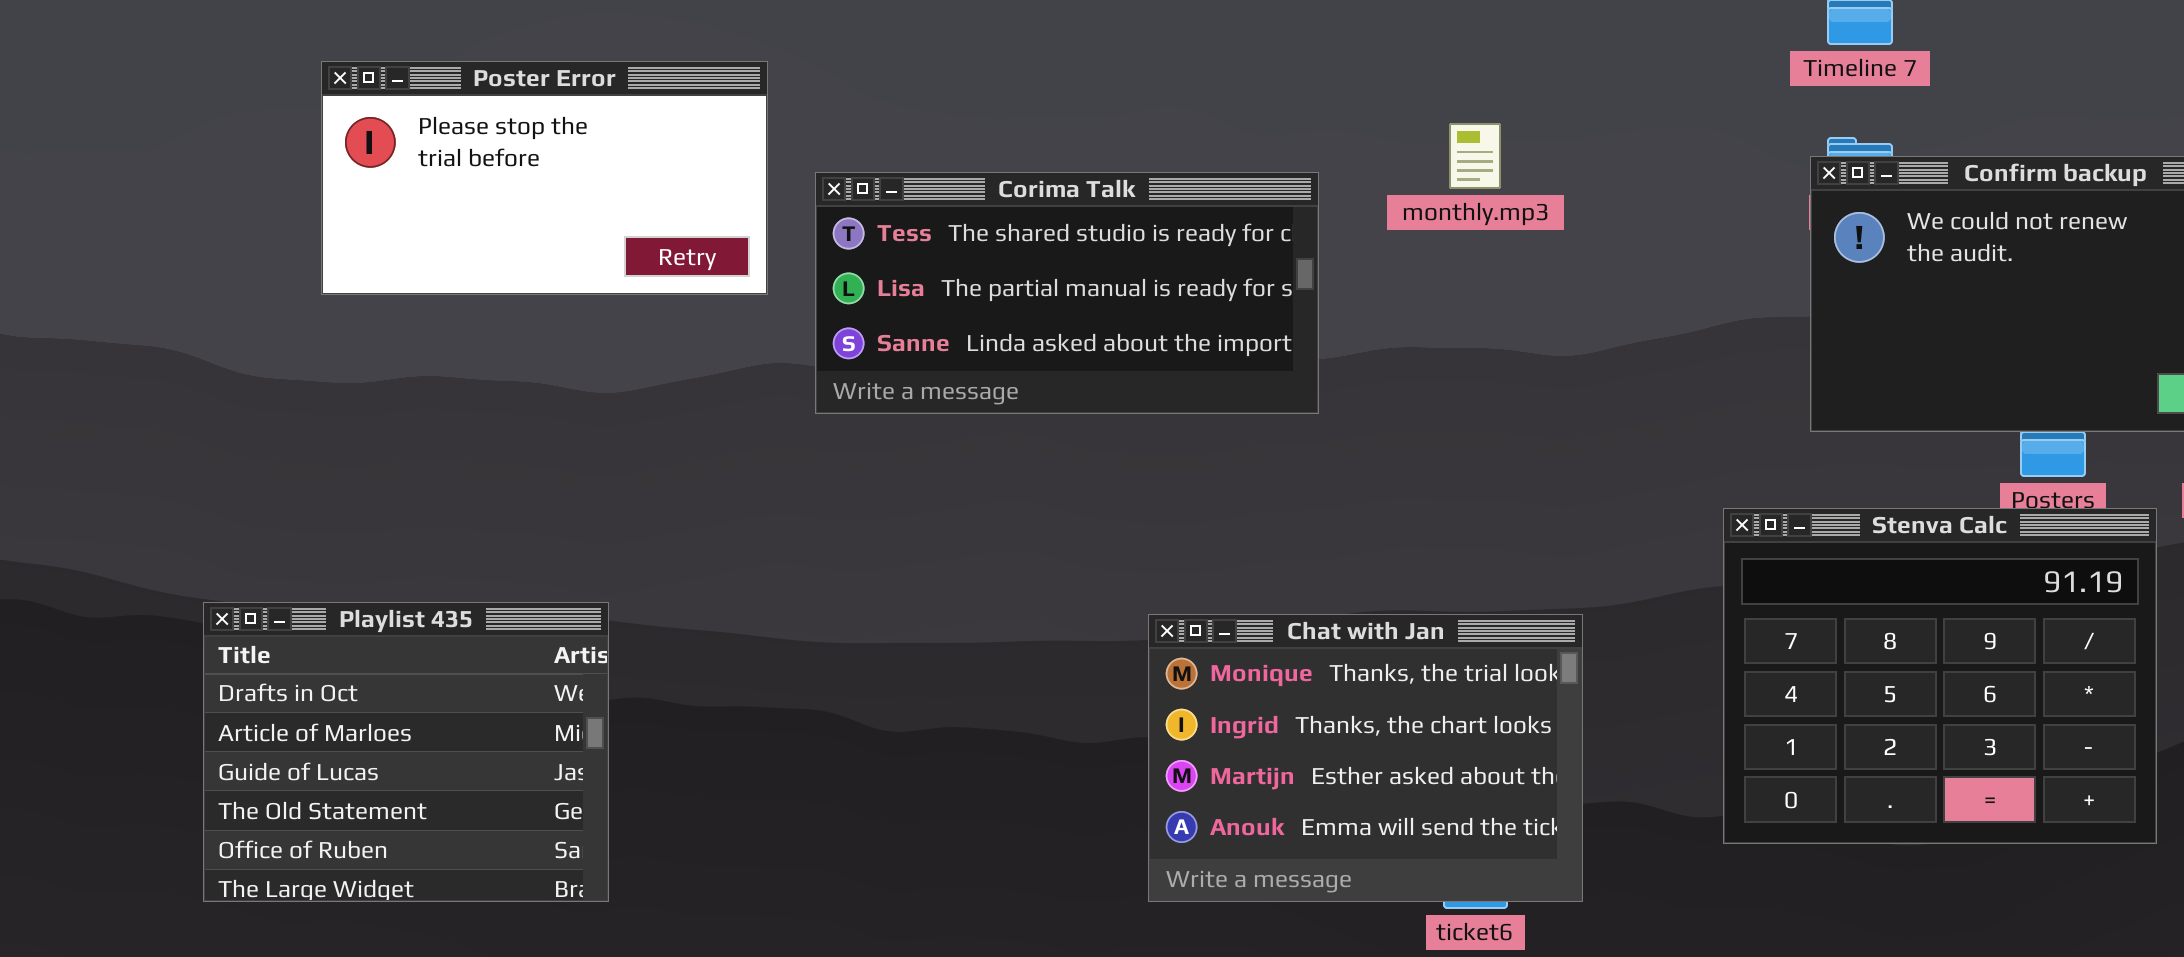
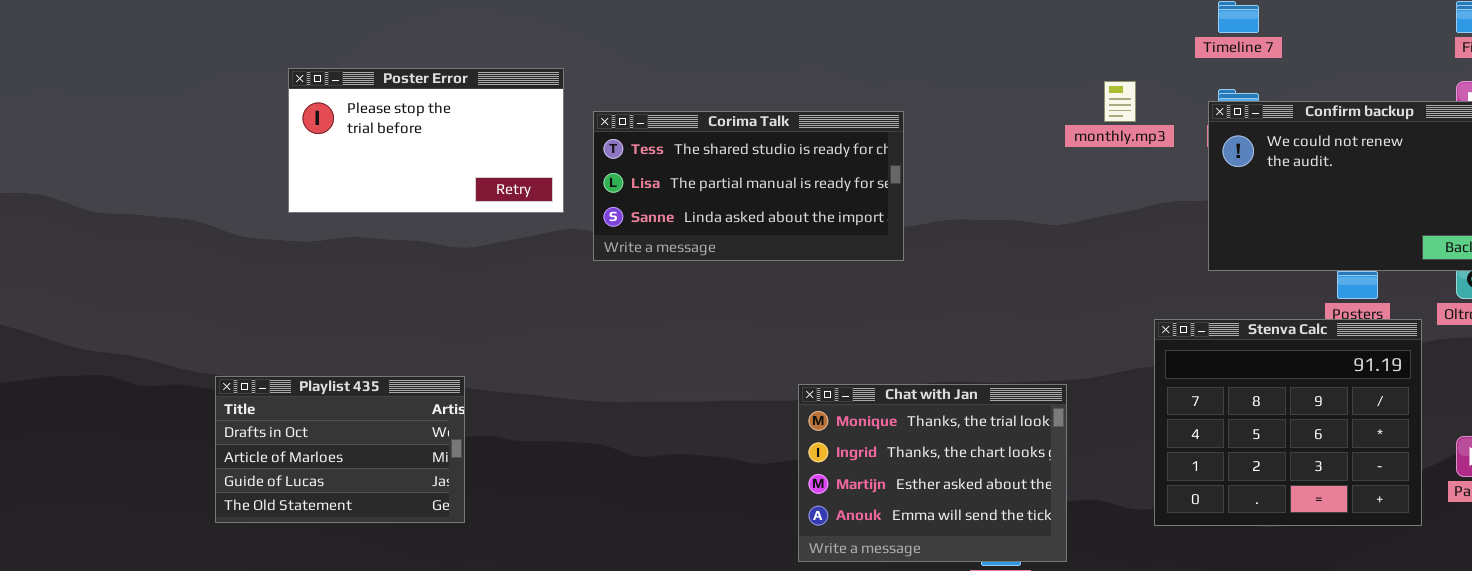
Poster Error: [321,61,768,295] -> [288,68,564,213], moved
monthly.mp3: [1449,123,1501,189] -> [1104,81,1136,122], moved
Playlist 435: [203,602,609,902] -> [215,376,465,523], resized

